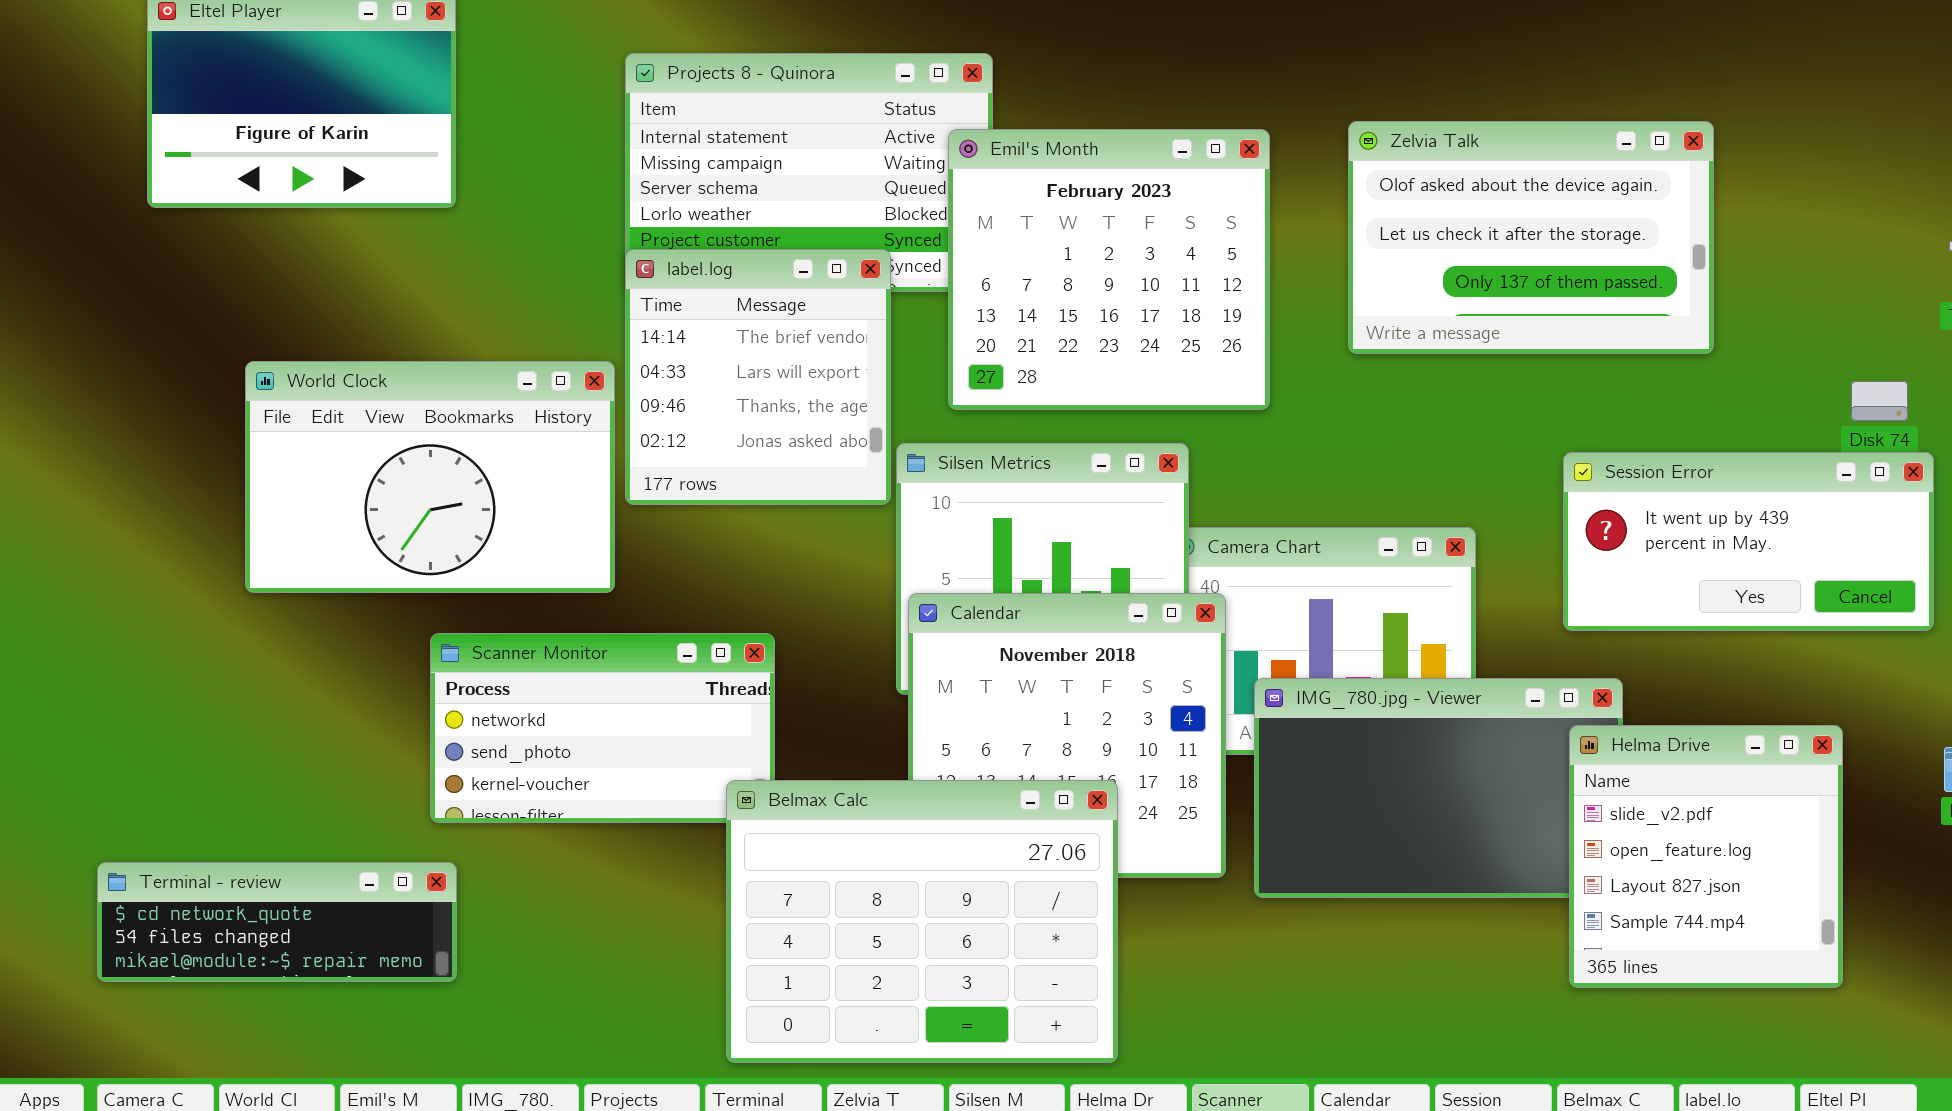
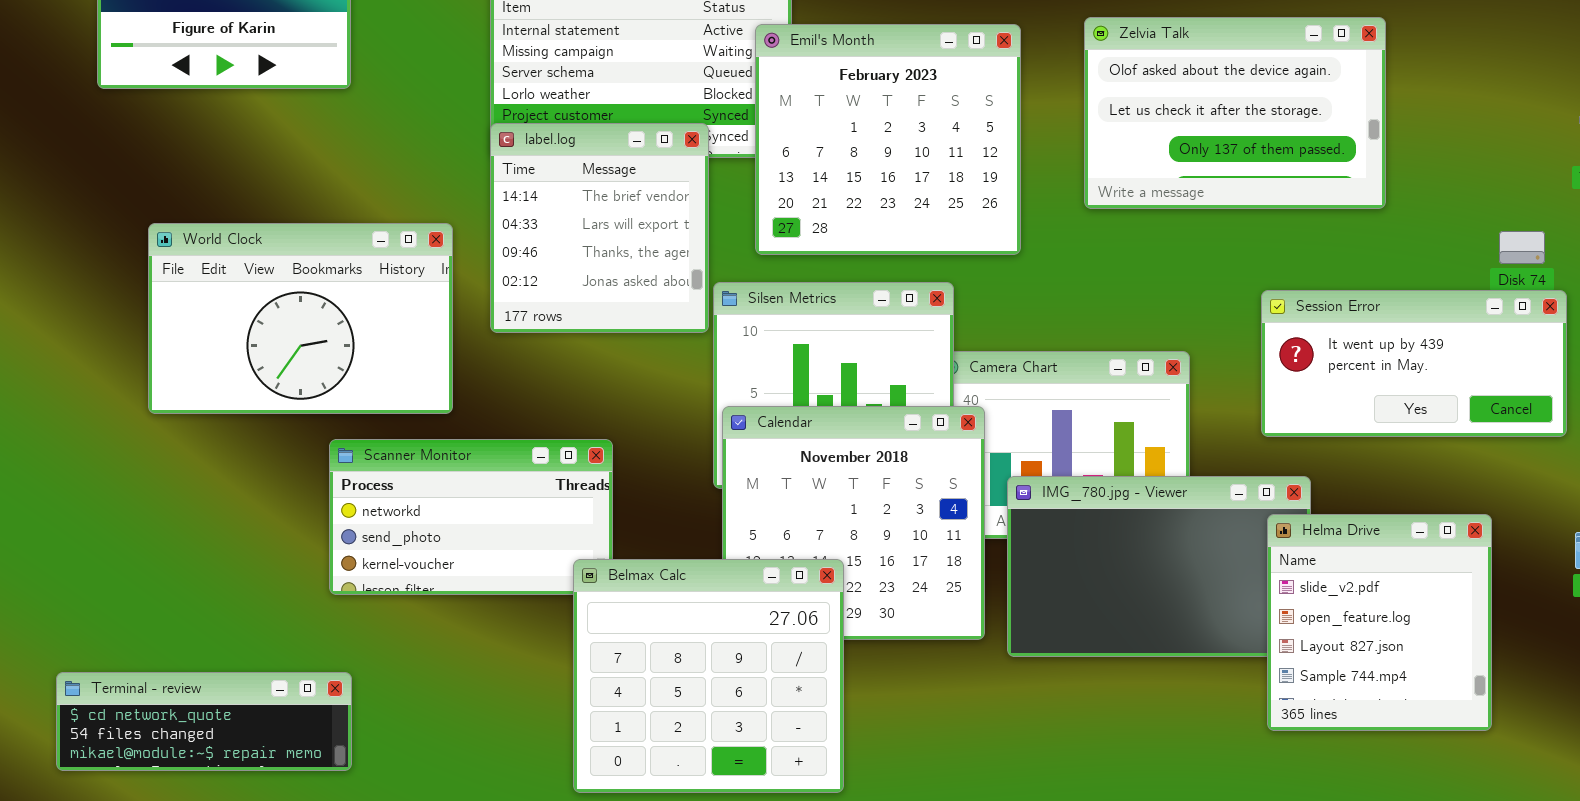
World Clock: [245,361,615,593] -> [148,223,453,414], moved
Belmax Calc: [726,780,1118,1063] -> [573,559,844,793], resized
Terminal - review: [97,862,457,982] -> [56,672,352,771], moved

